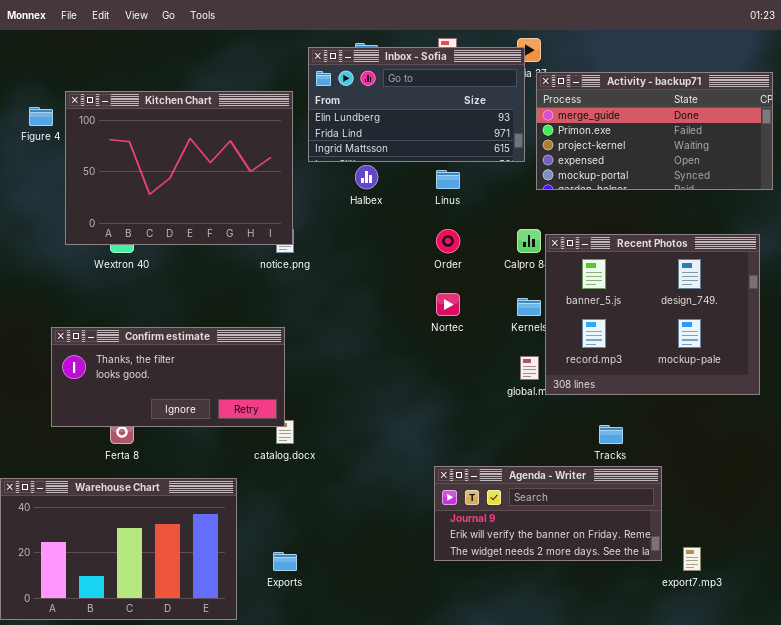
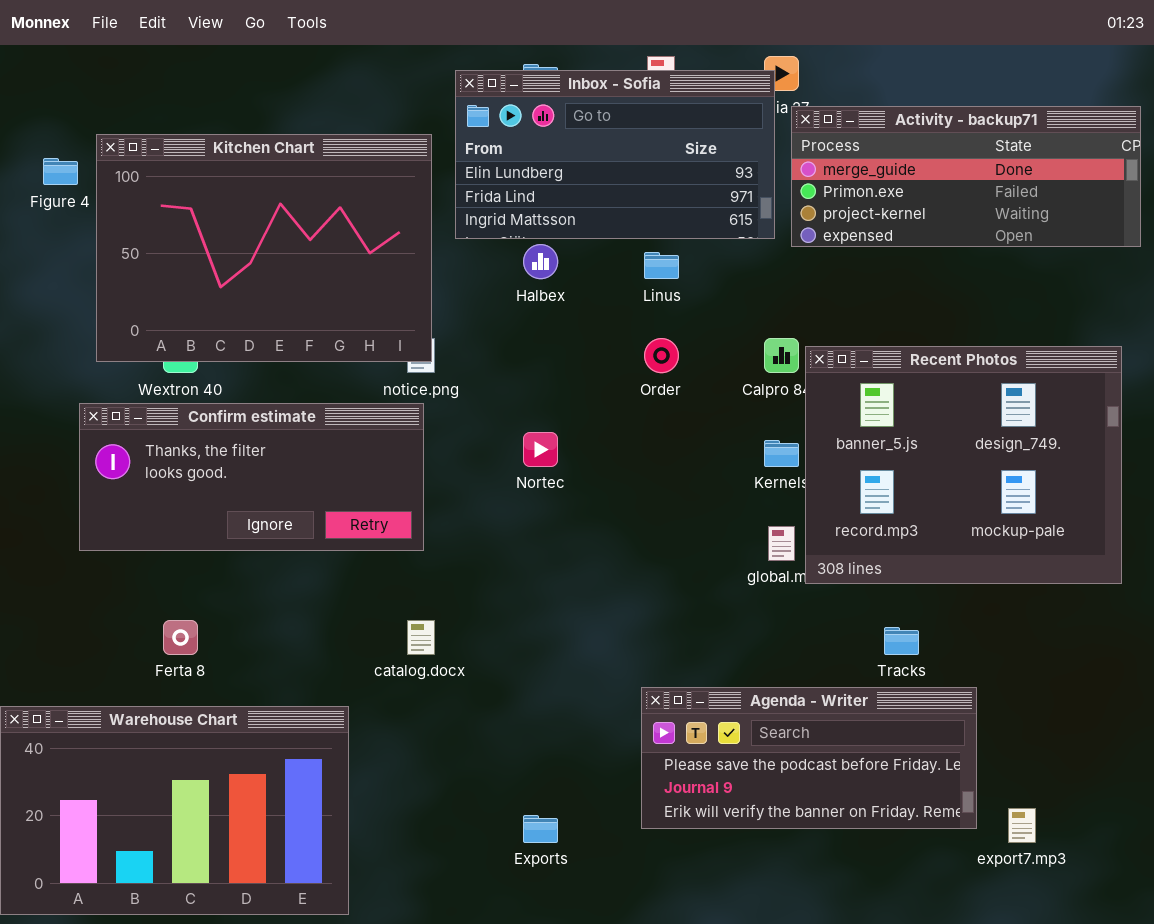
Activity - backup71: [536,72,773,190] -> [791,106,1141,247], resized
Nortec: [436,293,460,316] -> [523,432,558,467], moved
Confirm estimate: [51,327,285,427] -> [79,403,424,551], moved
Agenda - Writer: [434,466,662,561] -> [641,687,977,829], scrolled up 1 row
Exports: [273,552,297,571] -> [523,815,558,843], moved

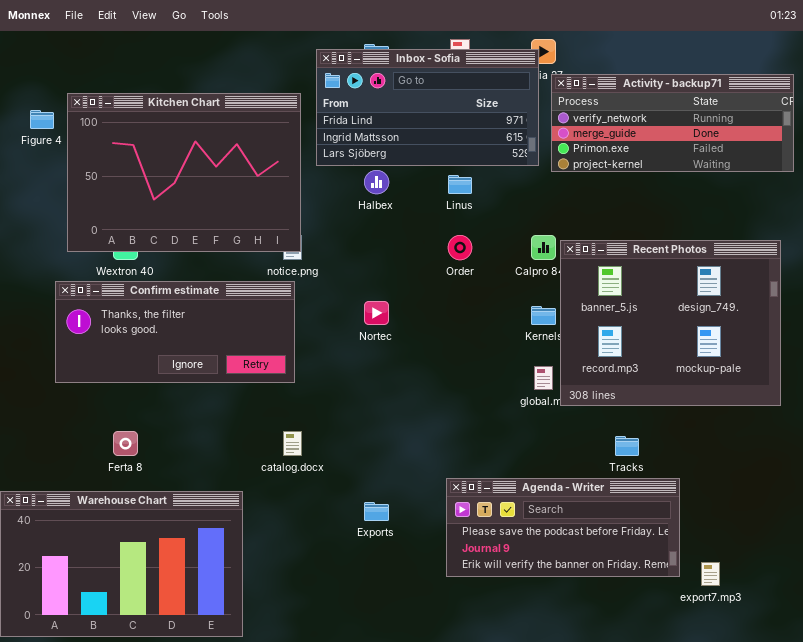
Inbox - Sofia: [455,70,775,239] -> [316,49,539,166], scrolled down 1 row
Activity - backup71: [791,106,1141,247] -> [551,74,794,172], scrolled up 1 row
Exports: [523,815,558,843] -> [364,502,389,521], moved

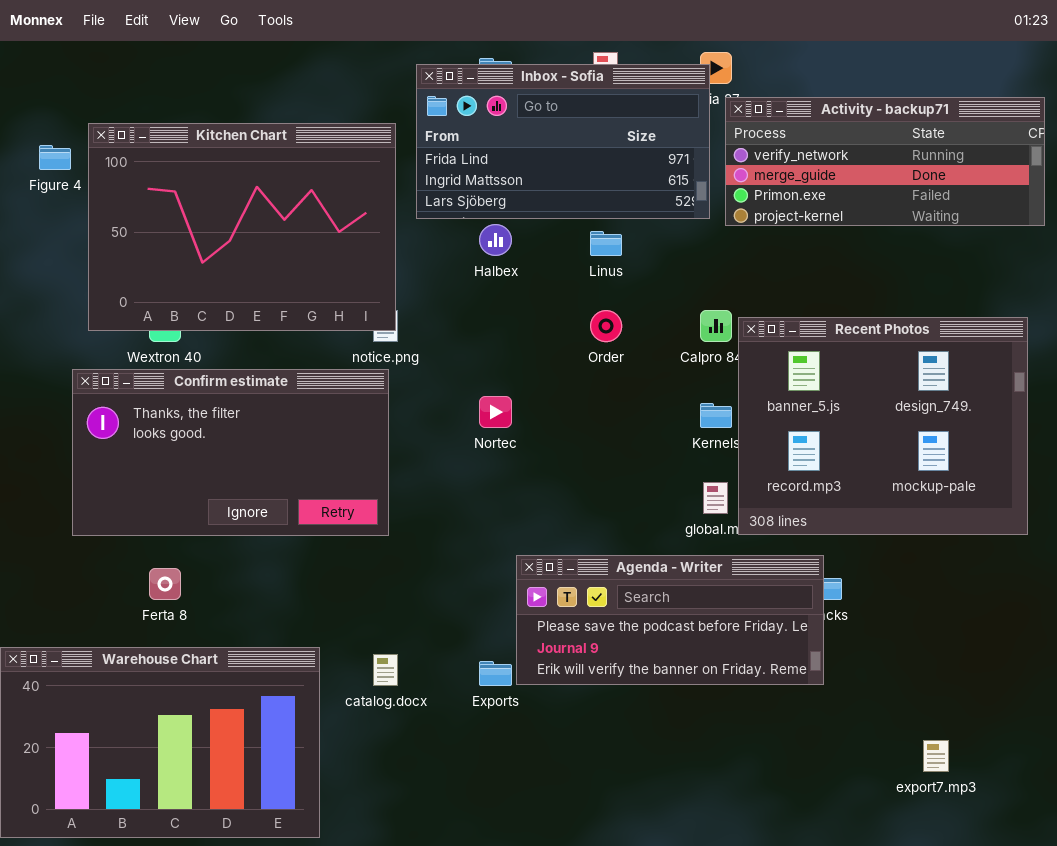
Confirm estimate: [55,281,295,383] -> [72,369,389,536], resized
catalog.docx: [283,431,302,456] -> [373,654,398,686], moved
Agenda - Writer: [446,478,680,577] -> [516,555,824,685], moved

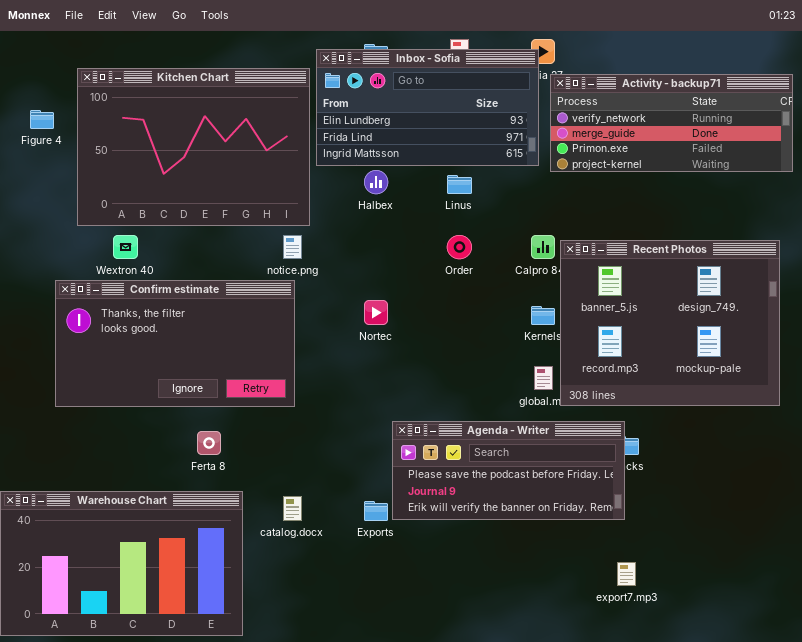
Inbox - Sofia: [416,64,710,219] -> [316,49,539,166], scrolled up 1 row
Kitchen Chart: [88,123,396,331] -> [77,68,310,226], moved
Ferta 8: [149,568,181,600] -> [197,431,221,455], moved
export7.mp3: [923,740,949,772] -> [617,562,636,586], moved

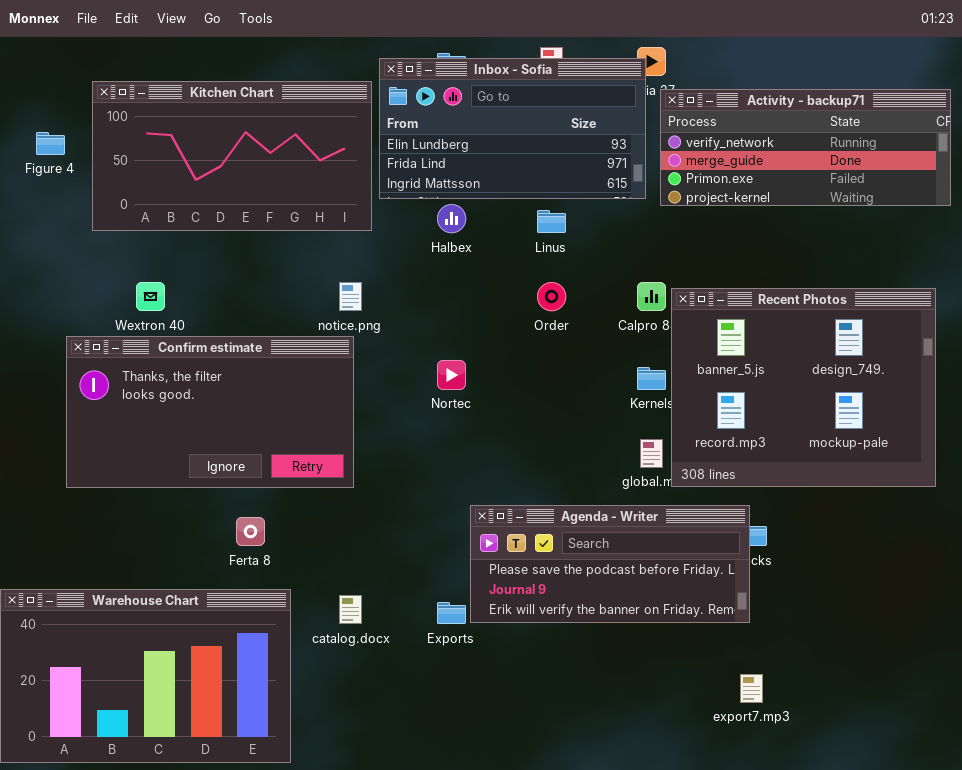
Kitchen Chart: [77,68,310,226] -> [92,81,372,231], resized

